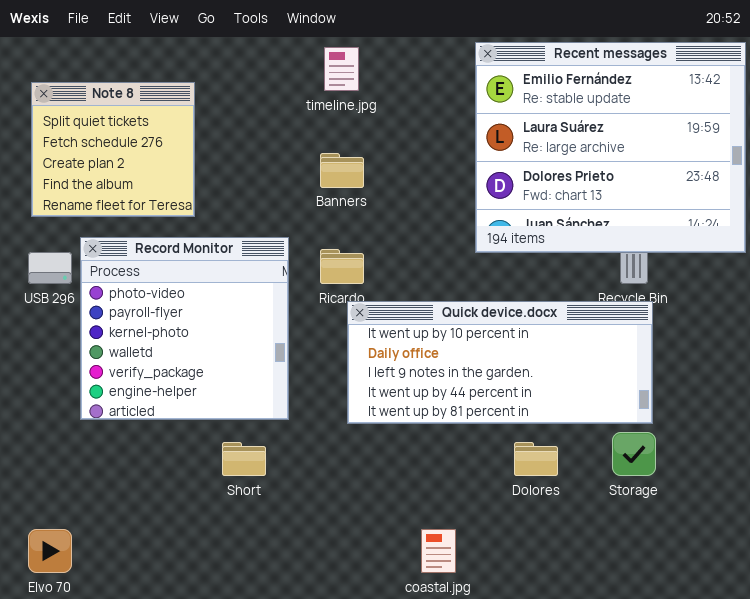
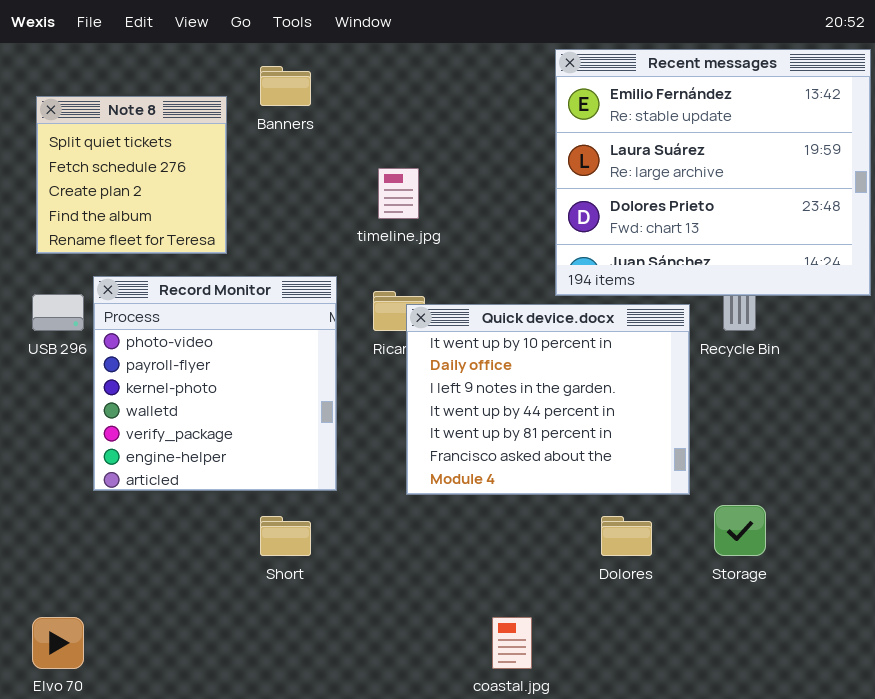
timeline.jpg: [324,47,359,91] -> [378,168,419,219], moved
Banners: [320,153,364,188] -> [260,66,311,106], moved
Quick device.docx: [347,301,653,424] -> [406,304,690,495], resized

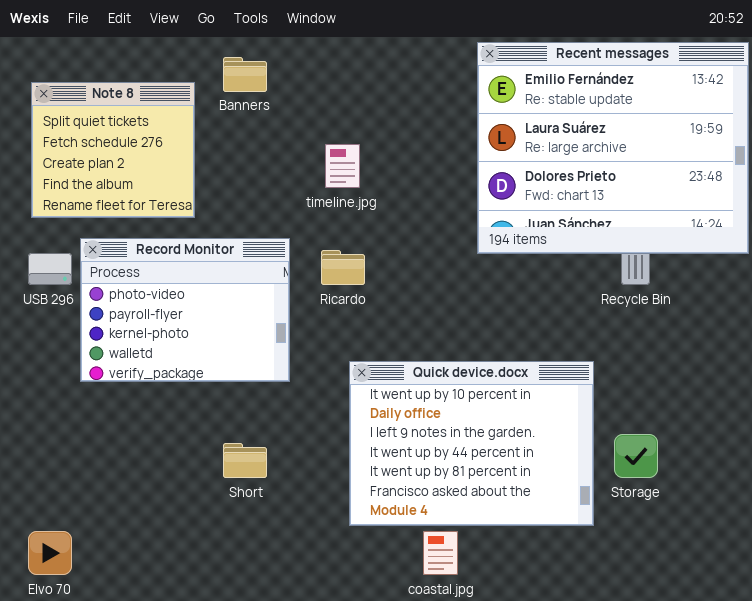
Record Monitor: [93,276,337,491] -> [80,238,290,382], resized
Quick device.docx: [406,304,690,495] -> [349,361,594,526], moved

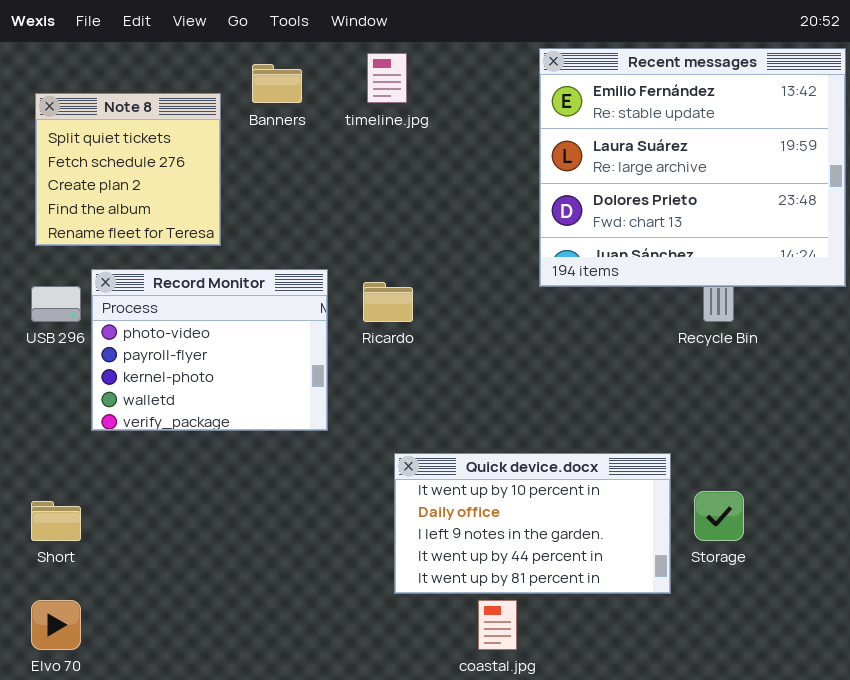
timeline.jpg: [325,144,360,188] -> [367,53,407,103], moved
Quick device.docx: [349,361,594,526] -> [394,453,671,594], resized
Short: [223,443,267,478] -> [31,501,81,541], moved

